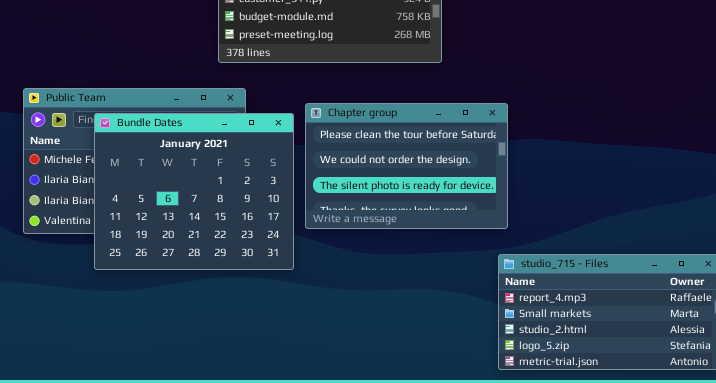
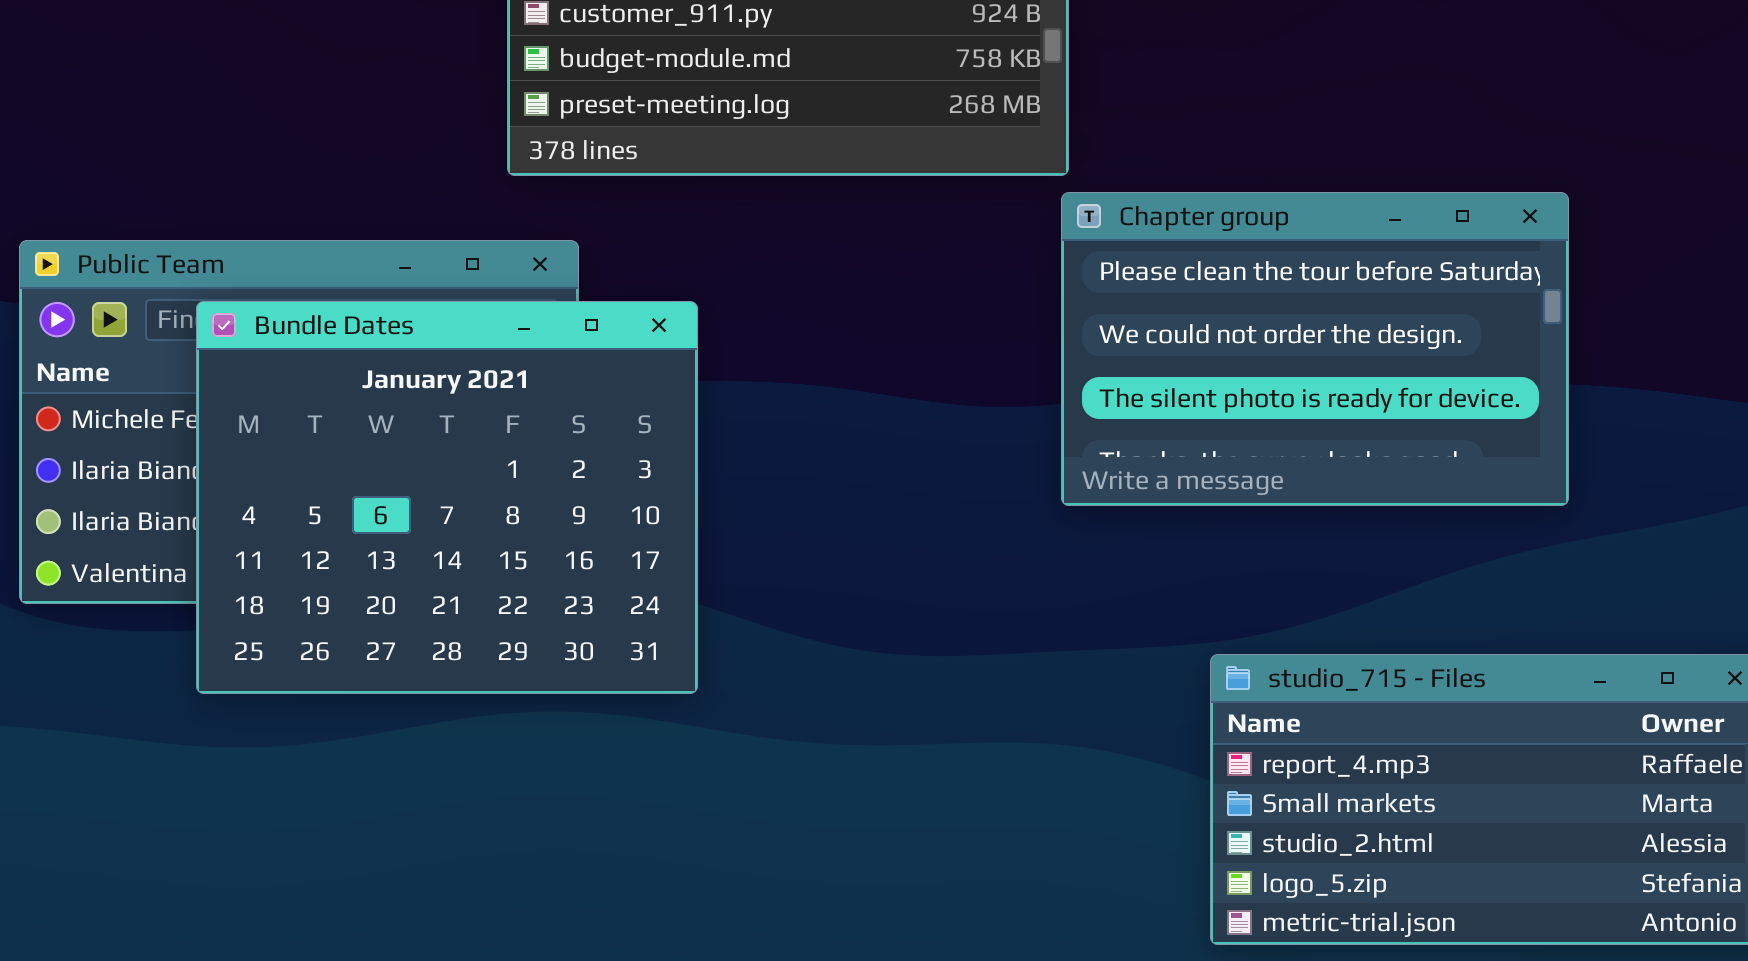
Chapter group: [305,103,508,229] -> [1061,192,1569,506], moved

